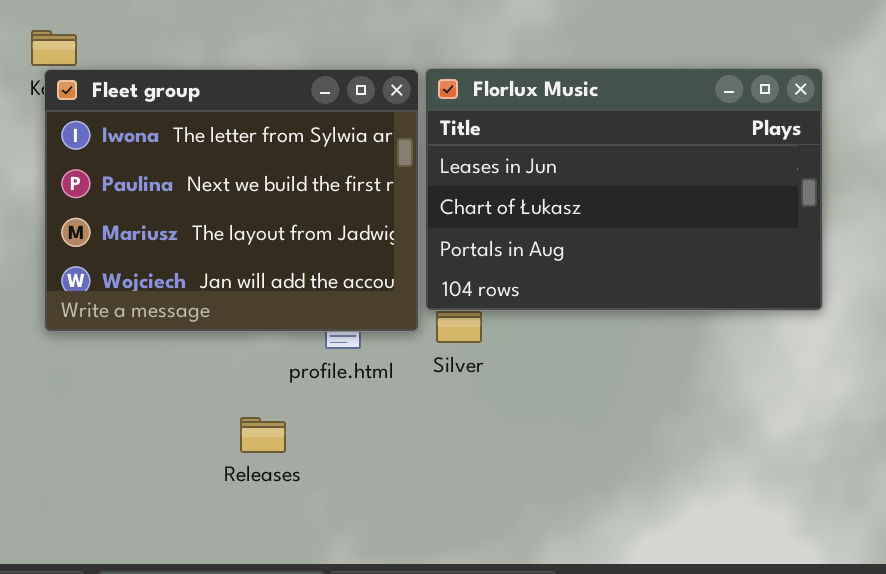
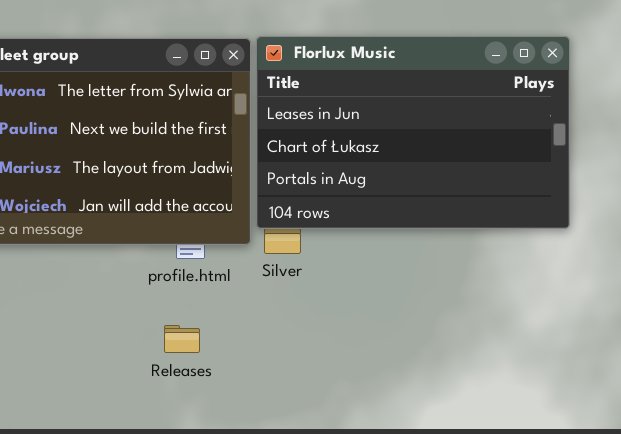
Releases: [240,417,286,453] -> [164,325,200,353], moved

